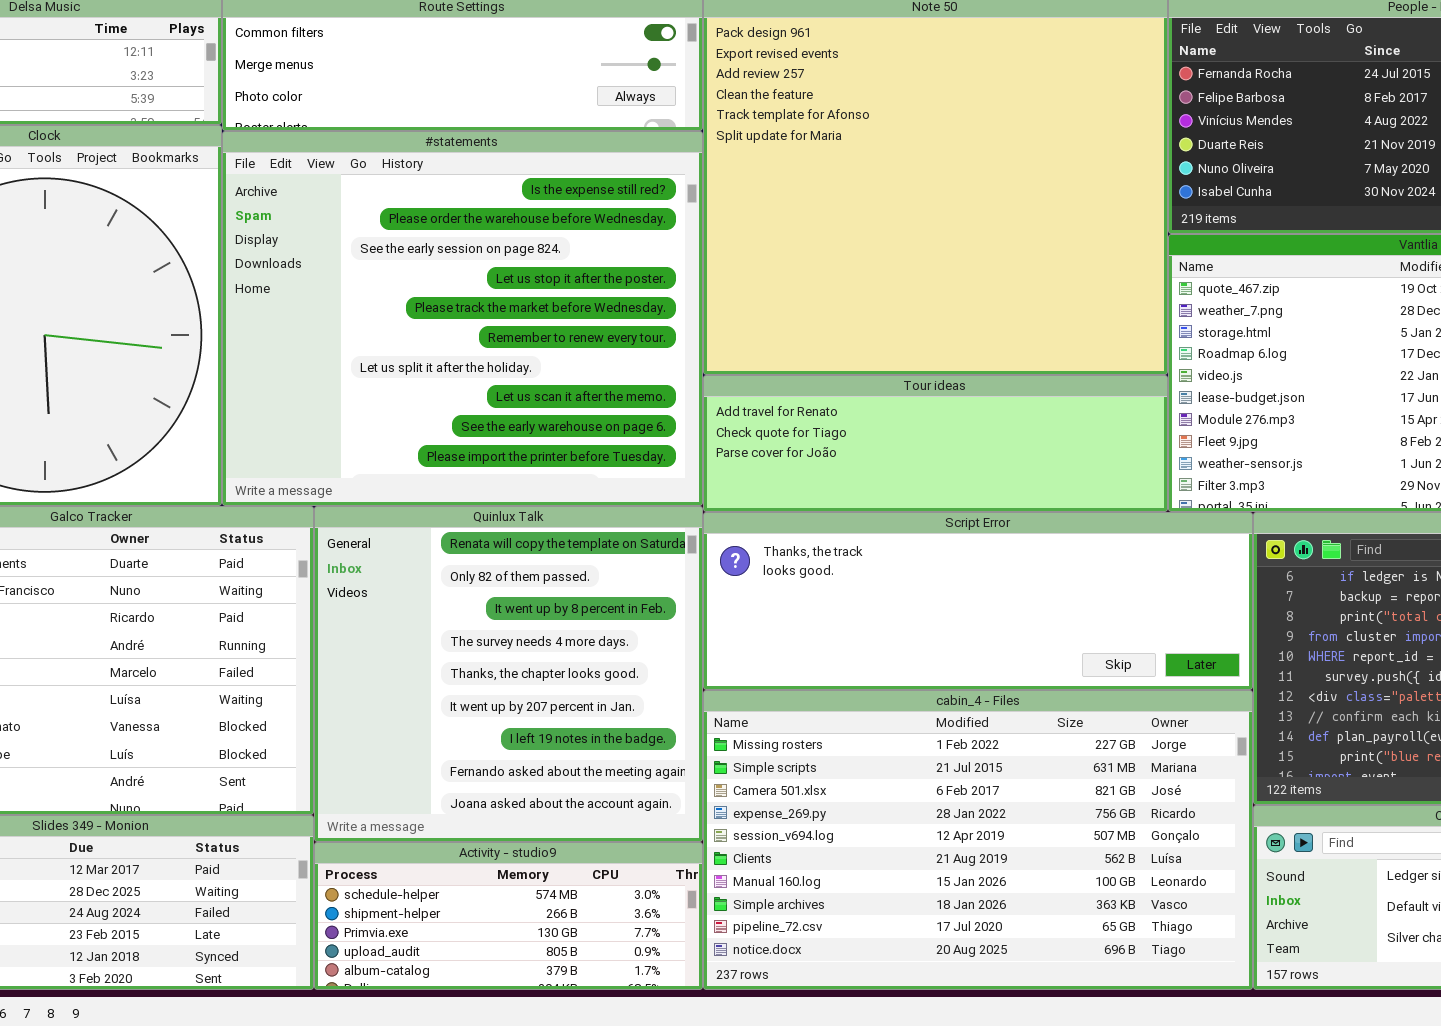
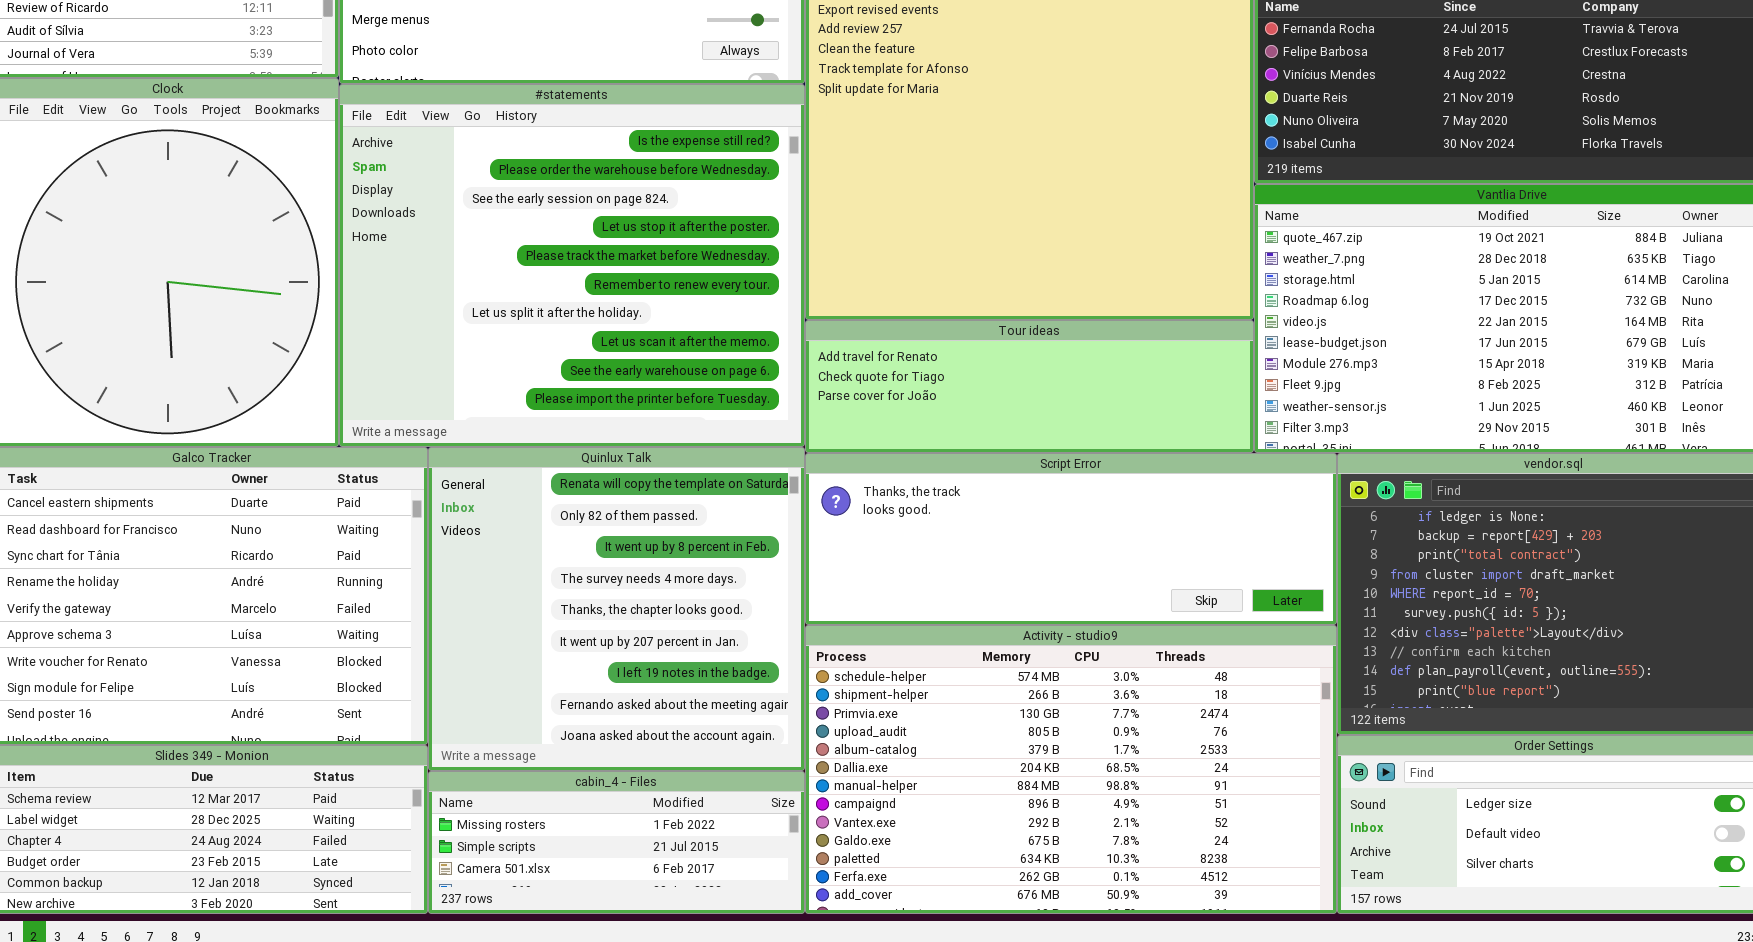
cabin_4 - Files: [703,690,1253,990] -> [428,771,805,914], moved, resized
Activity - studio9: [314,842,703,990] -> [805,625,1337,914], moved, resized

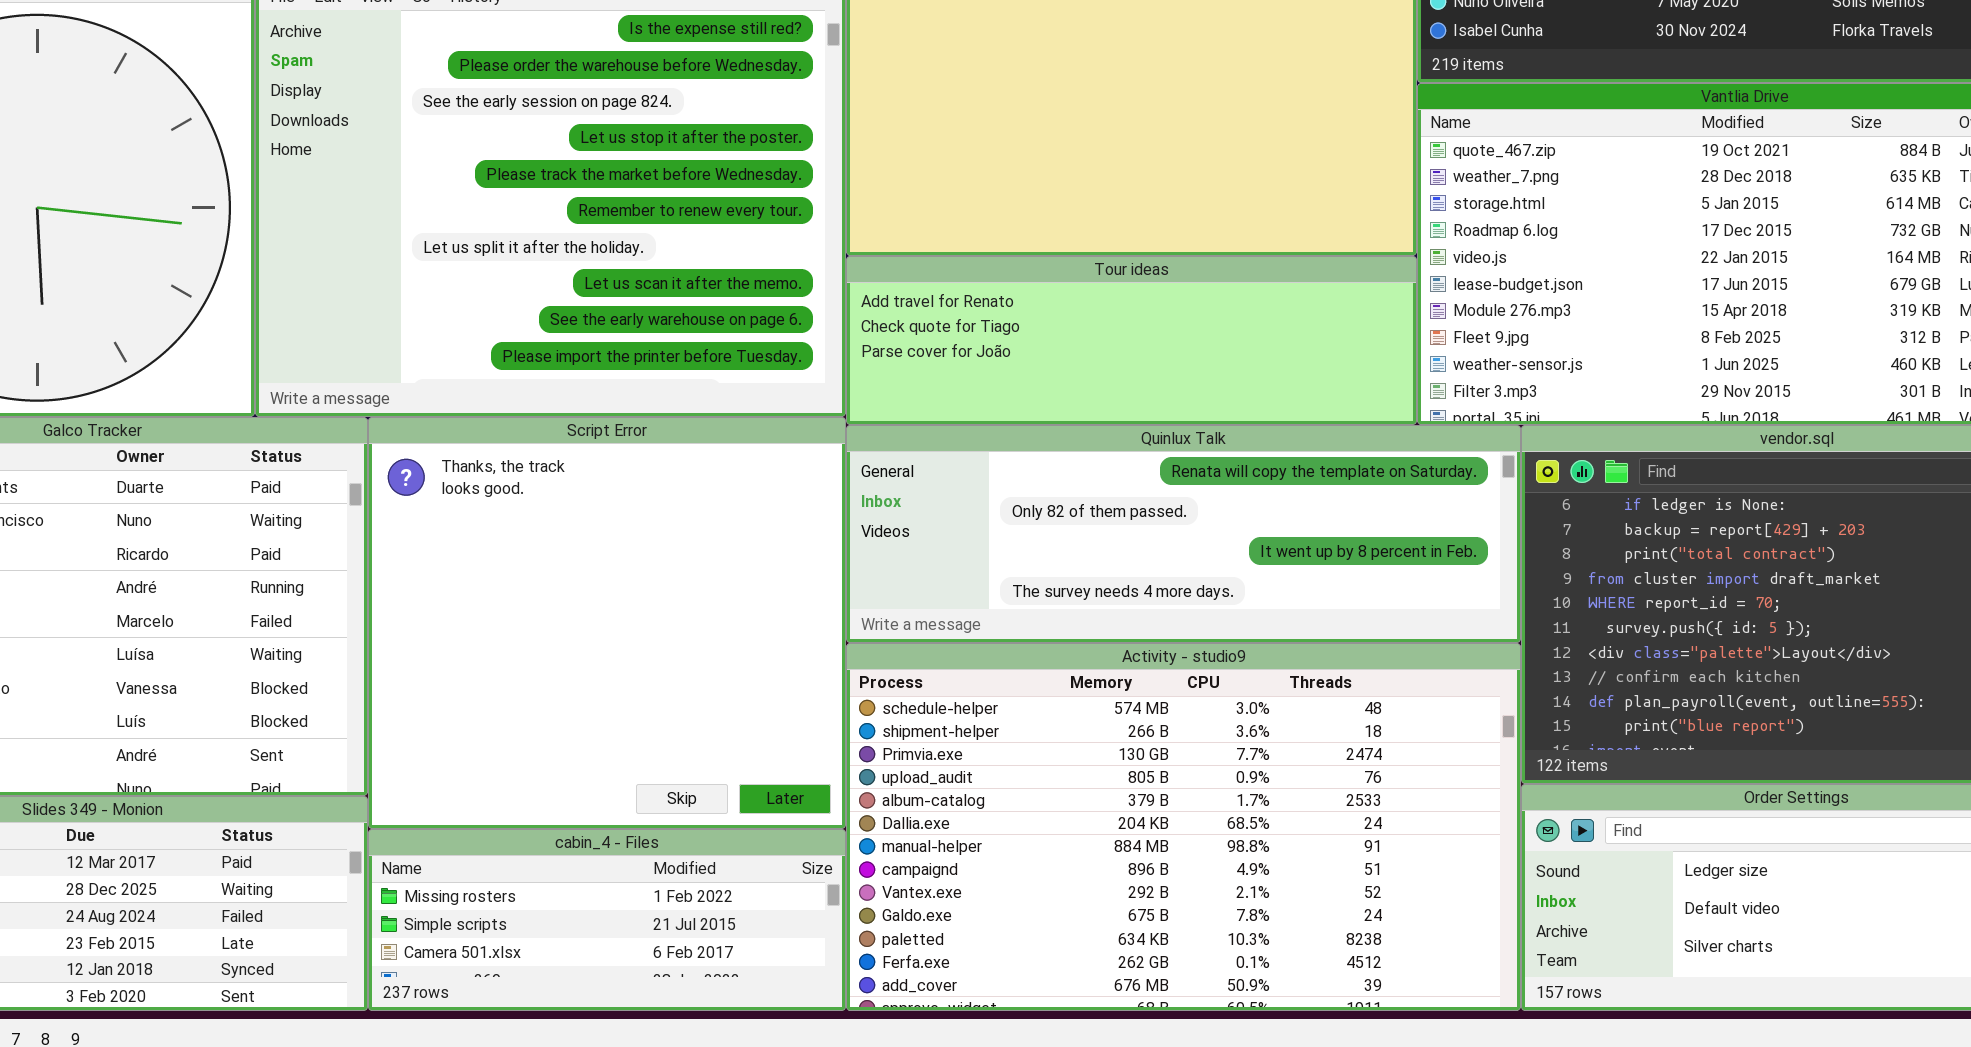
Quinlux Talk: [428,447,805,771] -> [846,425,1521,643], moved, resized
Script Error: [805,453,1337,625] -> [368,417,846,829], moved, resized

